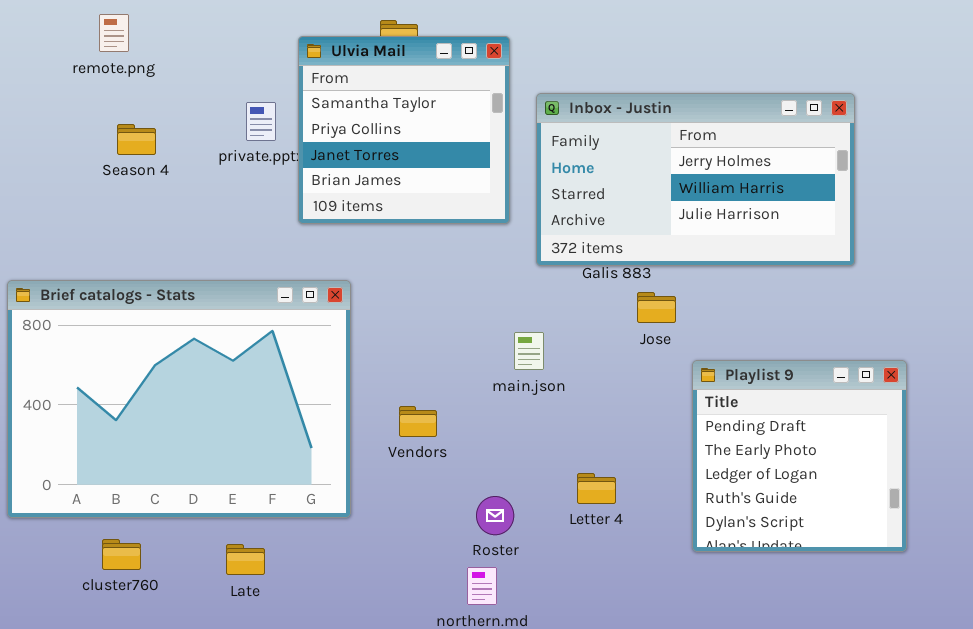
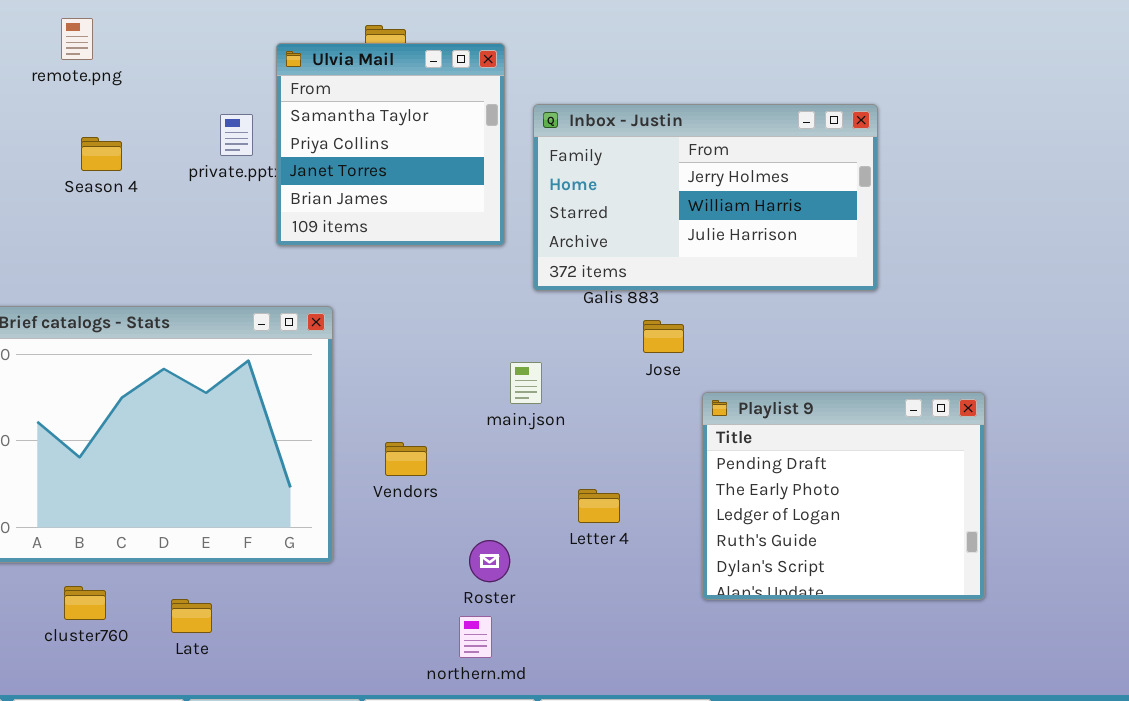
Playlist 9: [692,360,907,552] -> [702,392,985,600], resized
Letter 4: [577,473,616,504] -> [578,489,620,523], moved
Late: [226,544,265,575] -> [171,599,212,633], moved

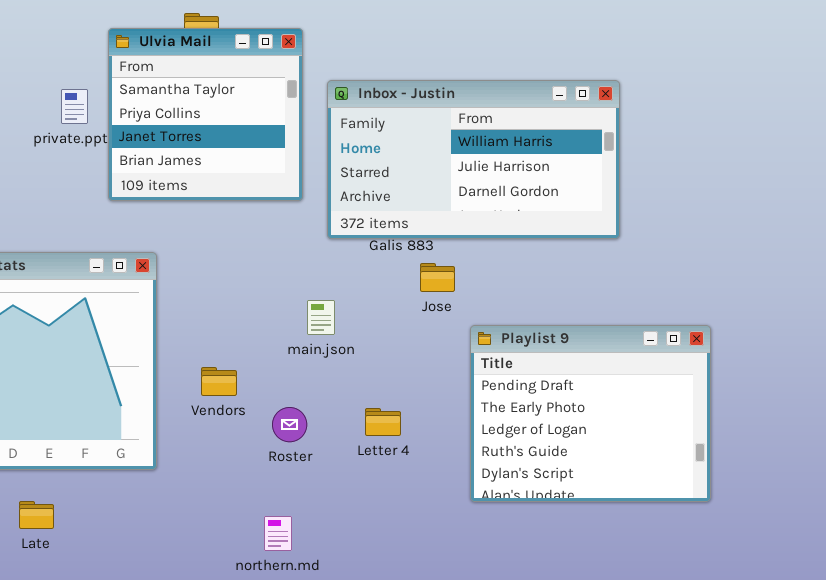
Inbox - Justin: [533,104,878,291] -> [327,80,620,239], scrolled down 1 row
Roster: [469,540,510,582] -> [272,407,307,442], moved

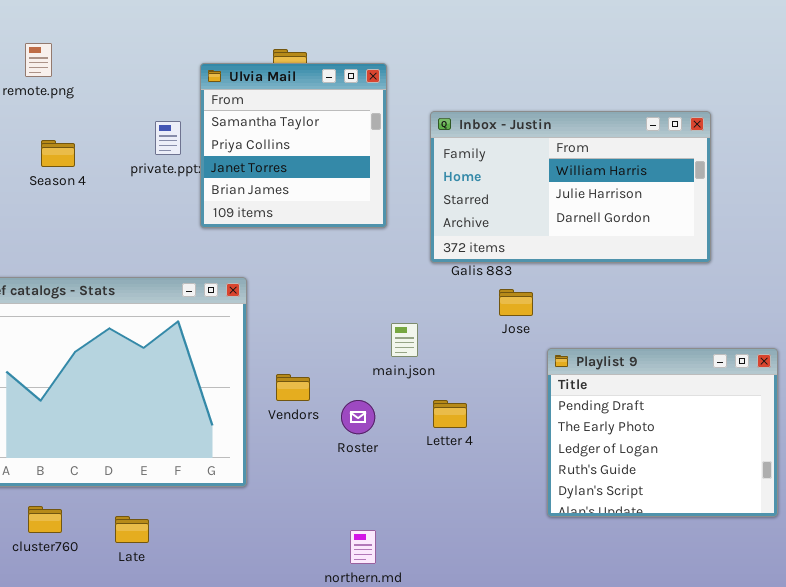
Inbox - Justin: [327,80,620,239] -> [430,111,711,263], moved
Vendors: [201,367,237,396] -> [276,374,310,401], moved
Roster: [272,407,307,442] -> [341,400,375,434], moved
Letter 4: [365,408,401,436] -> [433,400,467,428], moved

